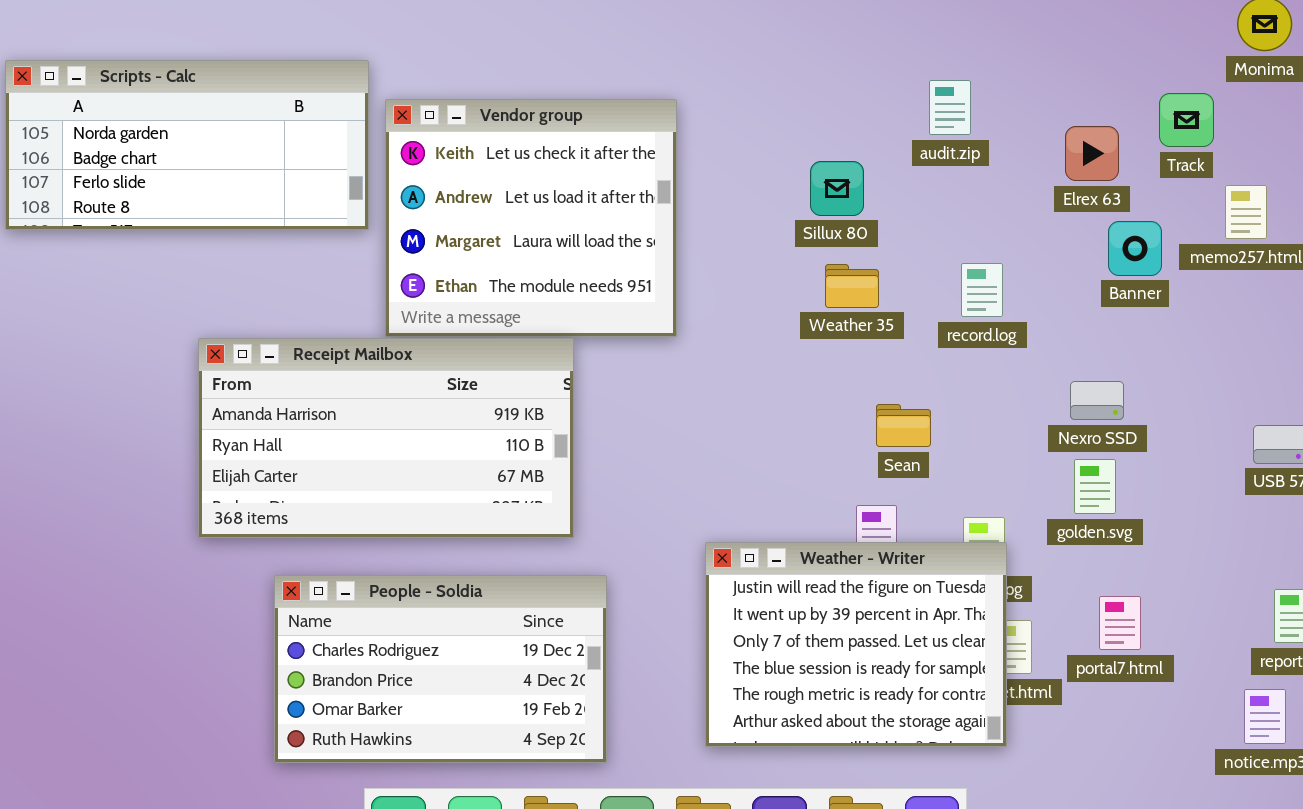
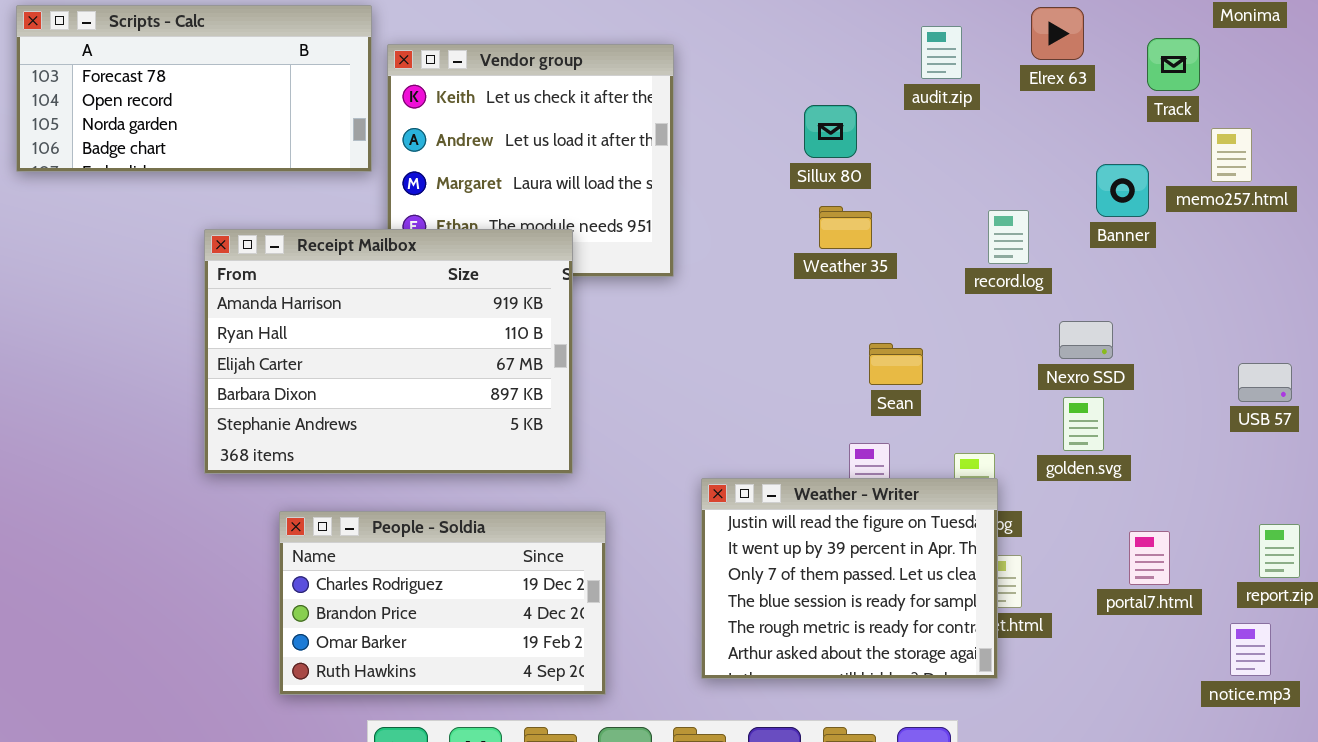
Scripts - Calc: [5,60,369,230] -> [16,5,372,172], scrolled up 2 rows
Elrex 63: [1065,126,1119,181] -> [1031,7,1084,60], moved
record.log: [961,263,1003,317] -> [988,210,1029,264], moved
Receipt Mailbox: [198,338,574,538] -> [204,229,573,474], resized
portal7.html: [1099,596,1141,650] -> [1129,531,1170,585], moved

